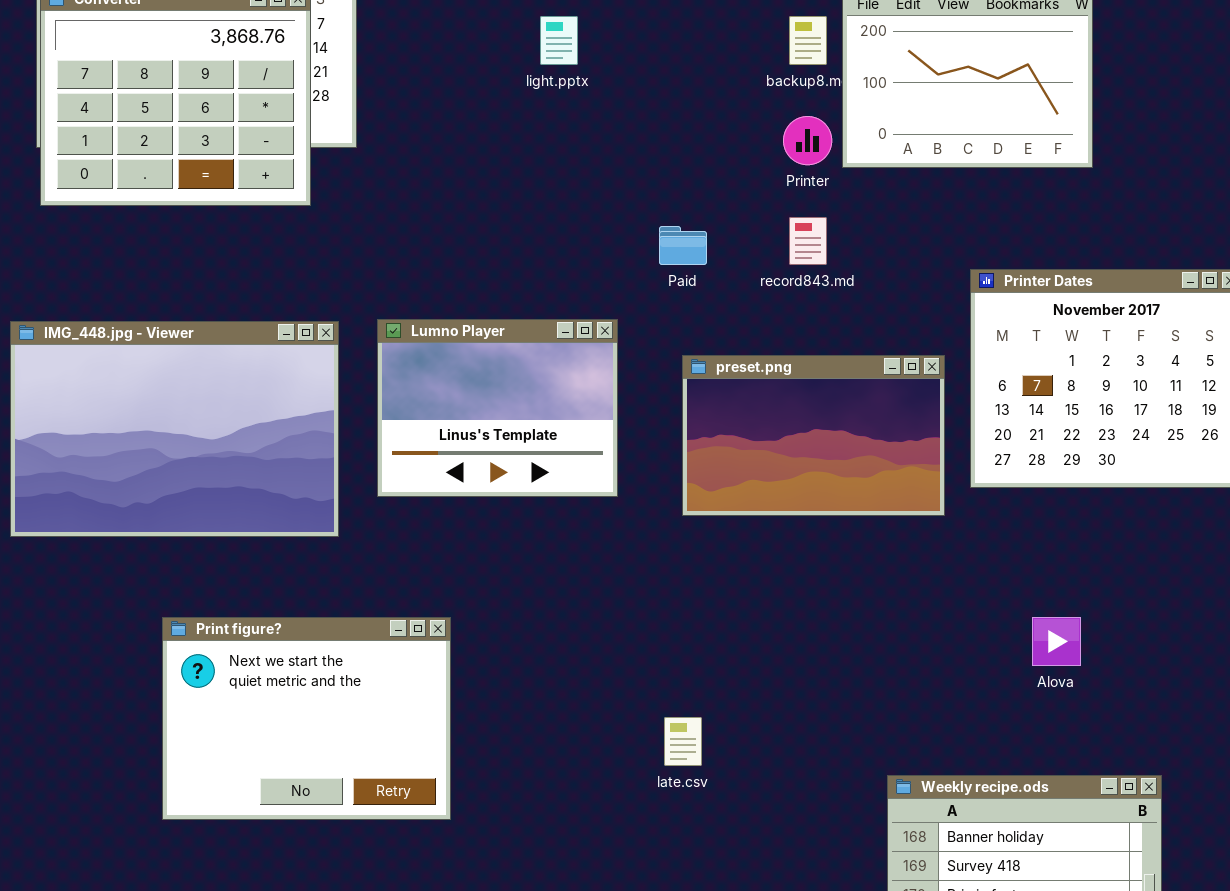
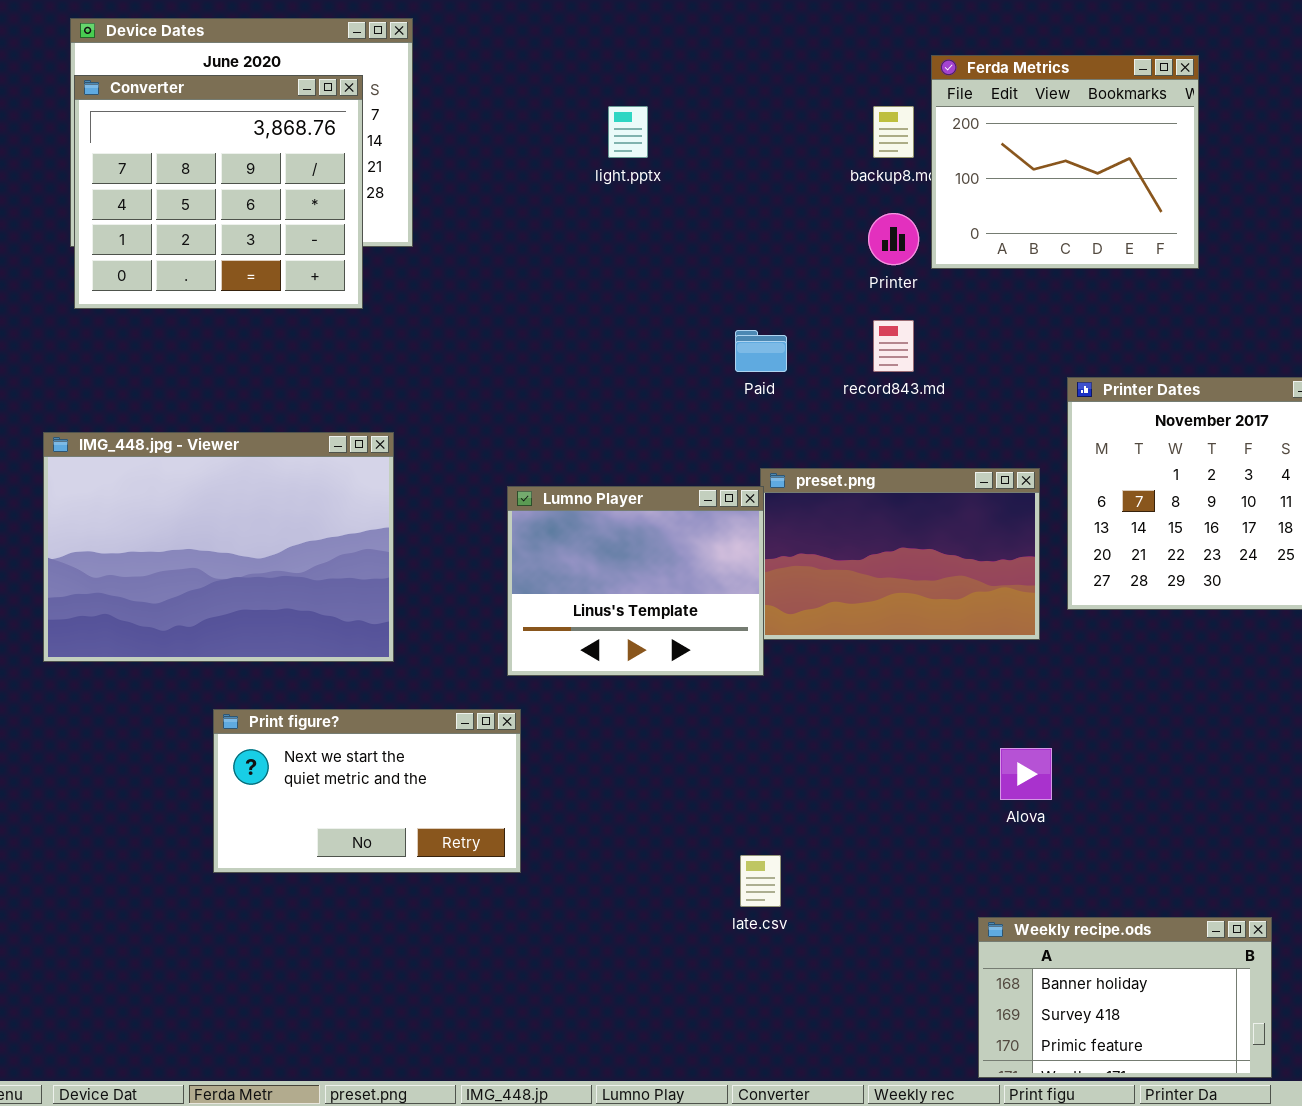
Lumno Player: [377,319,618,497] -> [507,486,764,676], moved
Print figure?: [162,617,451,820] -> [213,709,521,873], moved, resized
Alova: [1032,617,1081,666] -> [1000,748,1052,800], moved

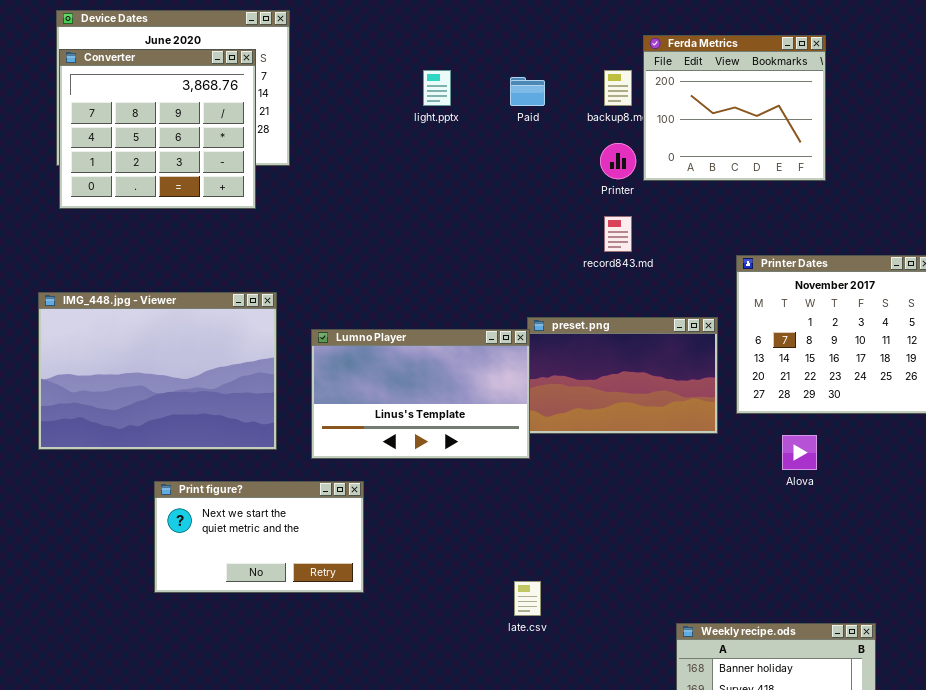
Paid: [735,330,787,372] -> [510,77,545,106], moved
Lumno Player: [507,486,764,676] -> [311,329,530,459], resized
Alova: [1000,748,1052,800] -> [782,435,817,470], moved

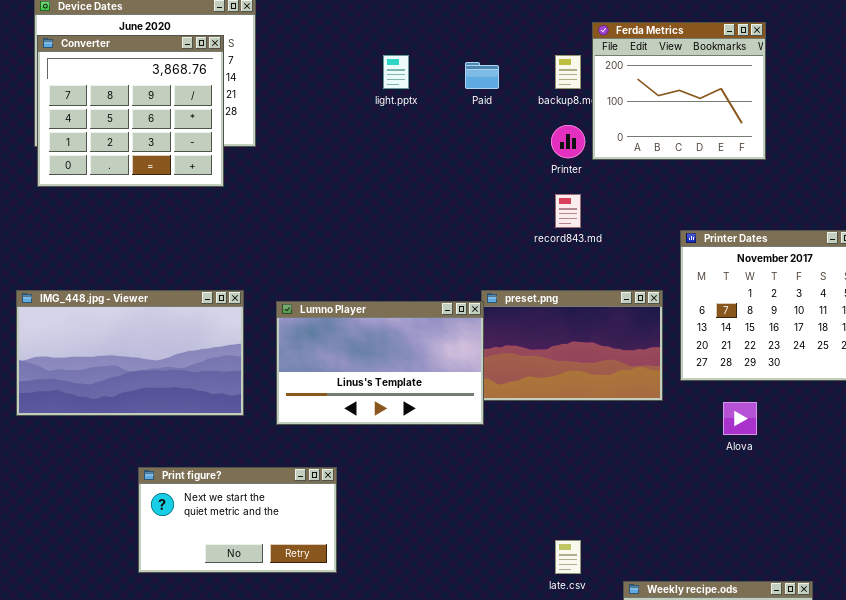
IMG_448.jpg - Viewer: [38,292,277,450] -> [16,290,244,416], resized
Print figure?: [154,481,364,593] -> [138,467,337,573], moved
late.csv: [514,581,541,616] -> [555,540,581,574], moved

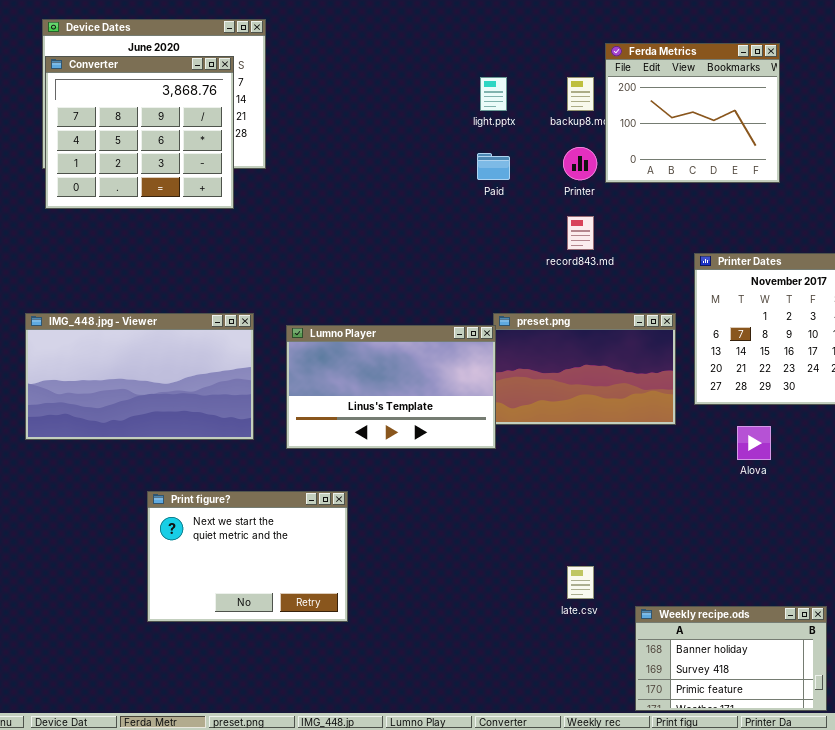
light.pptx: [383,55,409,89] -> [480,77,507,111], moved
Paid: [465,62,499,89] -> [477,153,510,180], moved
Print figure?: [138,467,337,573] -> [147,491,348,622], resized

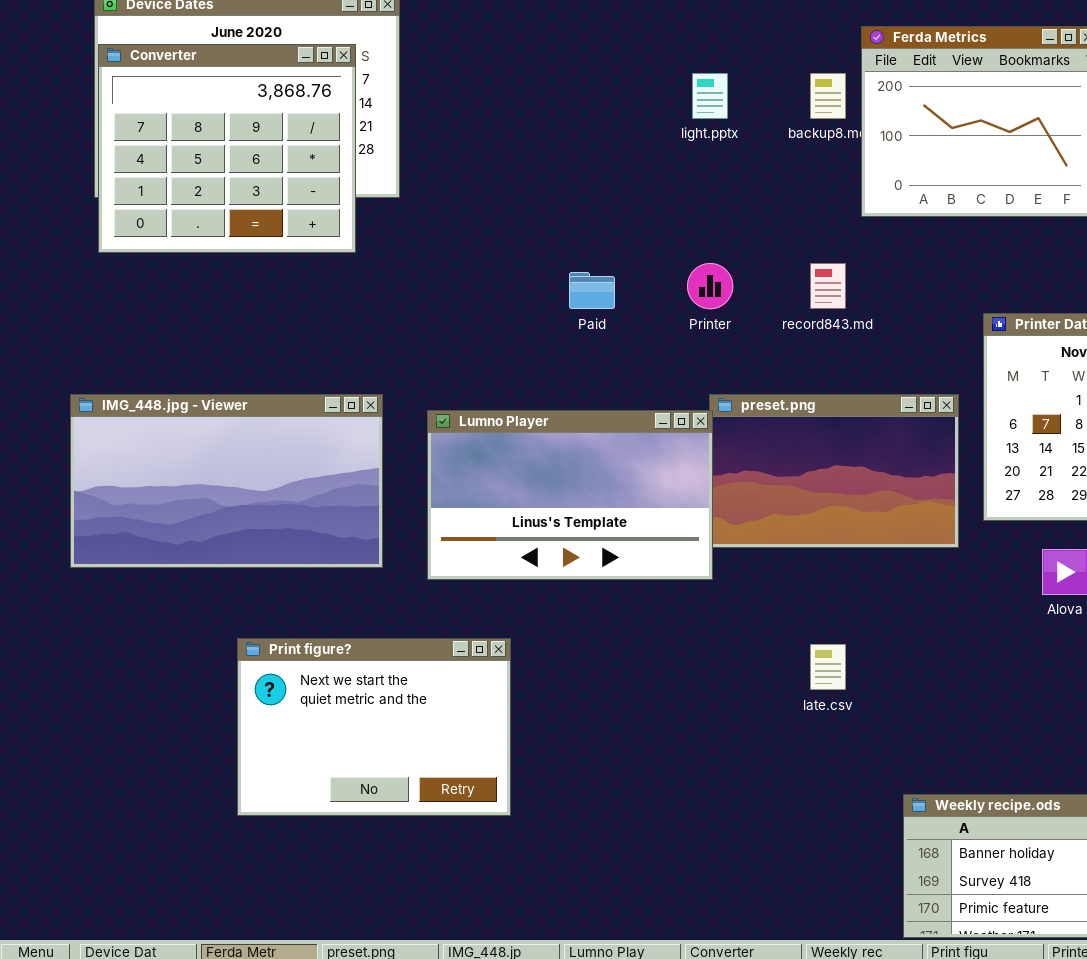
Printer: [563,147,597,180] -> [687,263,733,309], moved
Paid: [477,153,510,180] -> [569,272,615,309], moved
late.csv: [567,566,594,599] -> [810,644,846,690], moved

